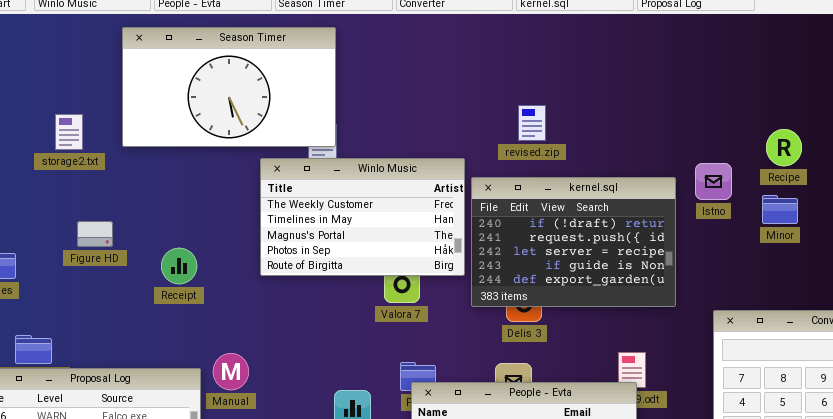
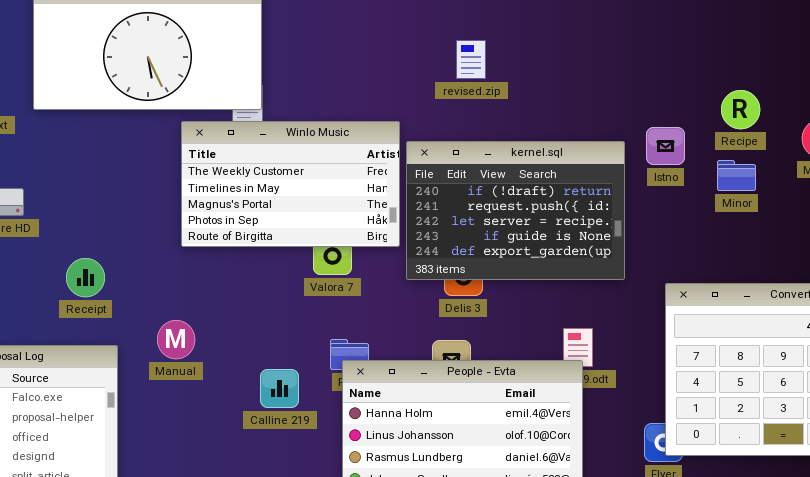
revised.zip: [518,105,546,141] -> [456,40,486,79], moved
Receipt: [161,248,197,284] -> [66,258,105,297], moved
Manual: [213,353,249,390] -> [157,320,195,359], moved

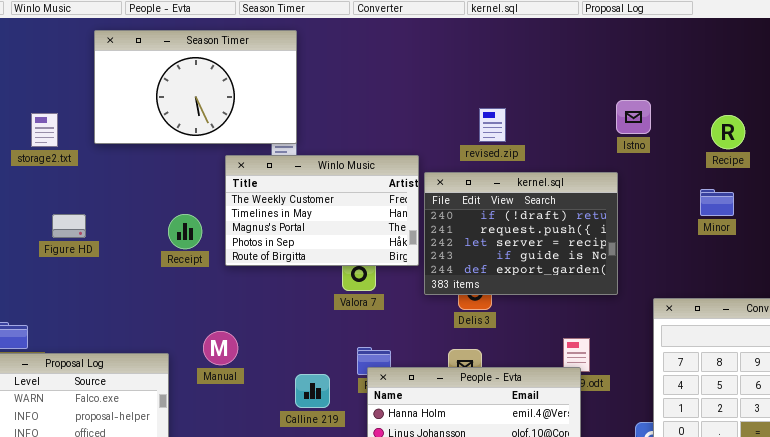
revised.zip: [456,40,486,79] -> [479,108,506,142], moved
Recipe: [721,90,760,129] -> [711,115,745,149], moved
Istno: [646,127,685,165] -> [616,100,651,134], moved
Receipt: [66,258,105,297] -> [168,214,202,249], moved

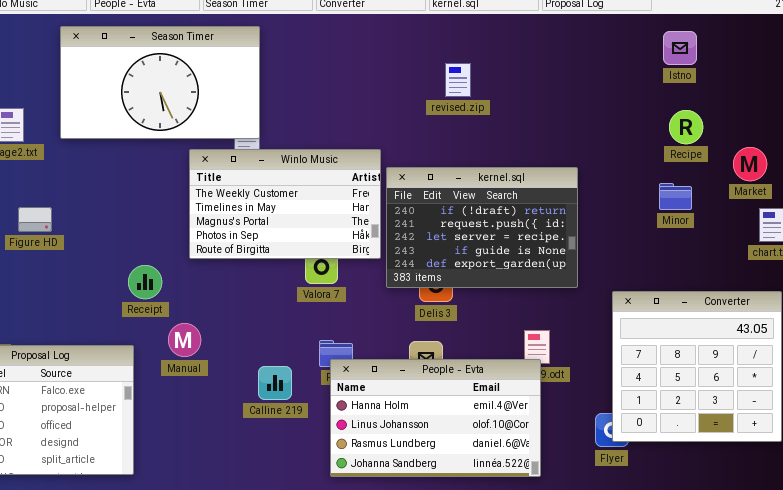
Istno: [616,100,651,134] -> [663,31,697,65], moved
revised.zip: [479,108,506,142] -> [445,63,471,97], moved
Receipt: [168,214,202,249] -> [128,265,162,299], moved

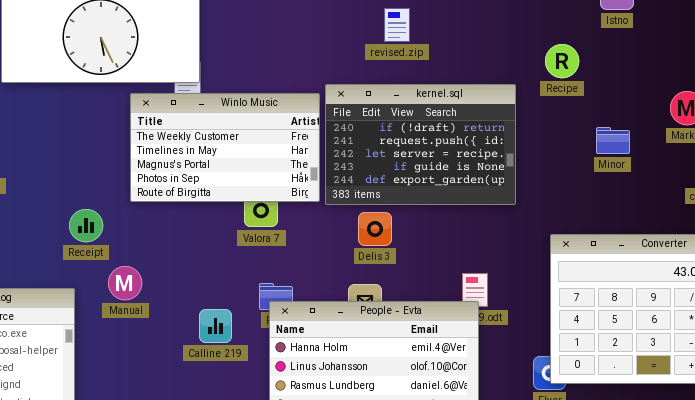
Recipe: [669,110,703,144] -> [545,44,579,78], moved
kernel.sql: [386,167,578,288] -> [325,84,516,205], moved

